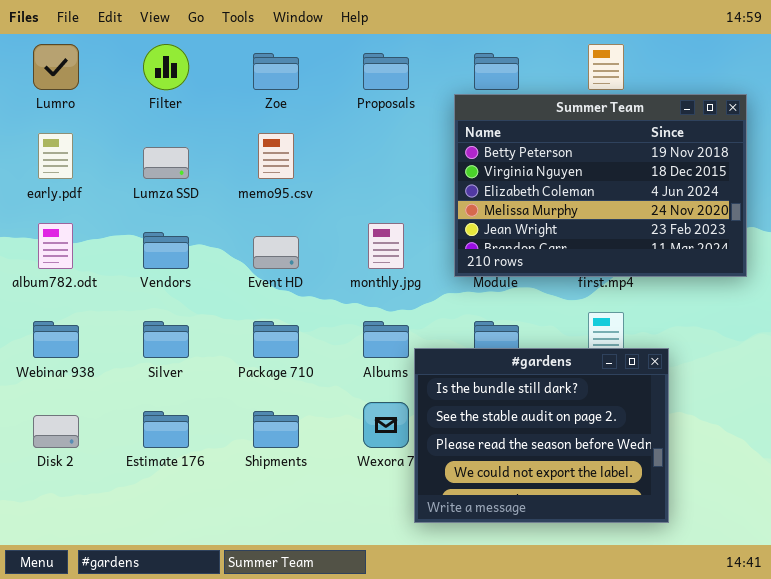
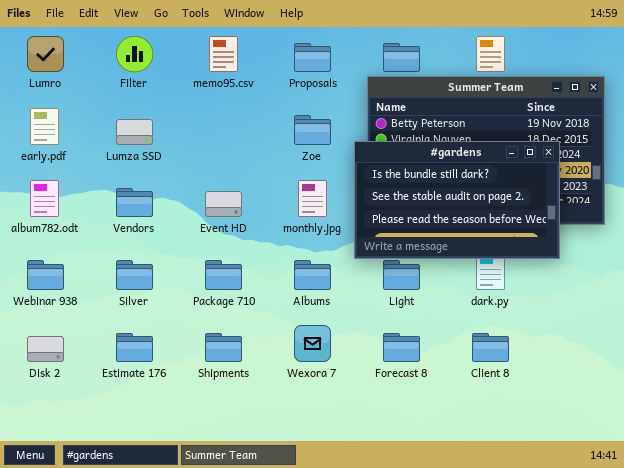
Zoe: [253,53,299,90] -> [294,115,331,145], moved
memo95.csv: [258,133,294,179] -> [209,36,238,72], moved
#gardens: [414,348,669,523] -> [354,141,560,259], moved, resized

